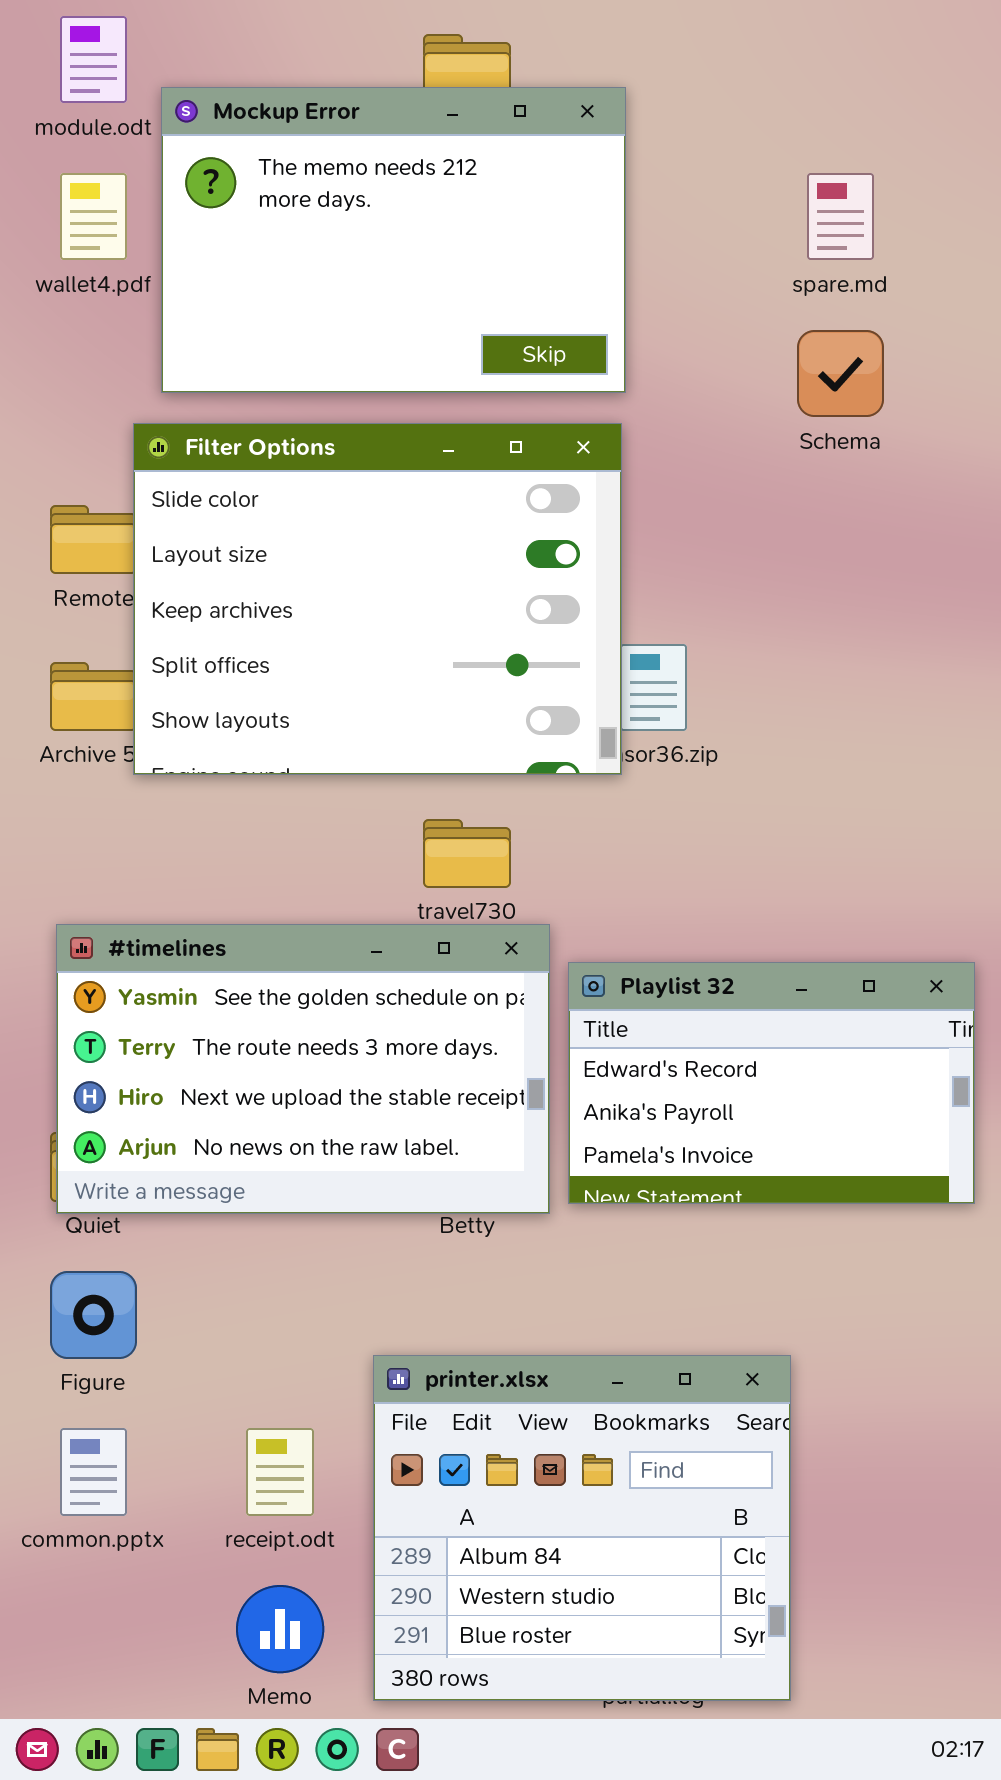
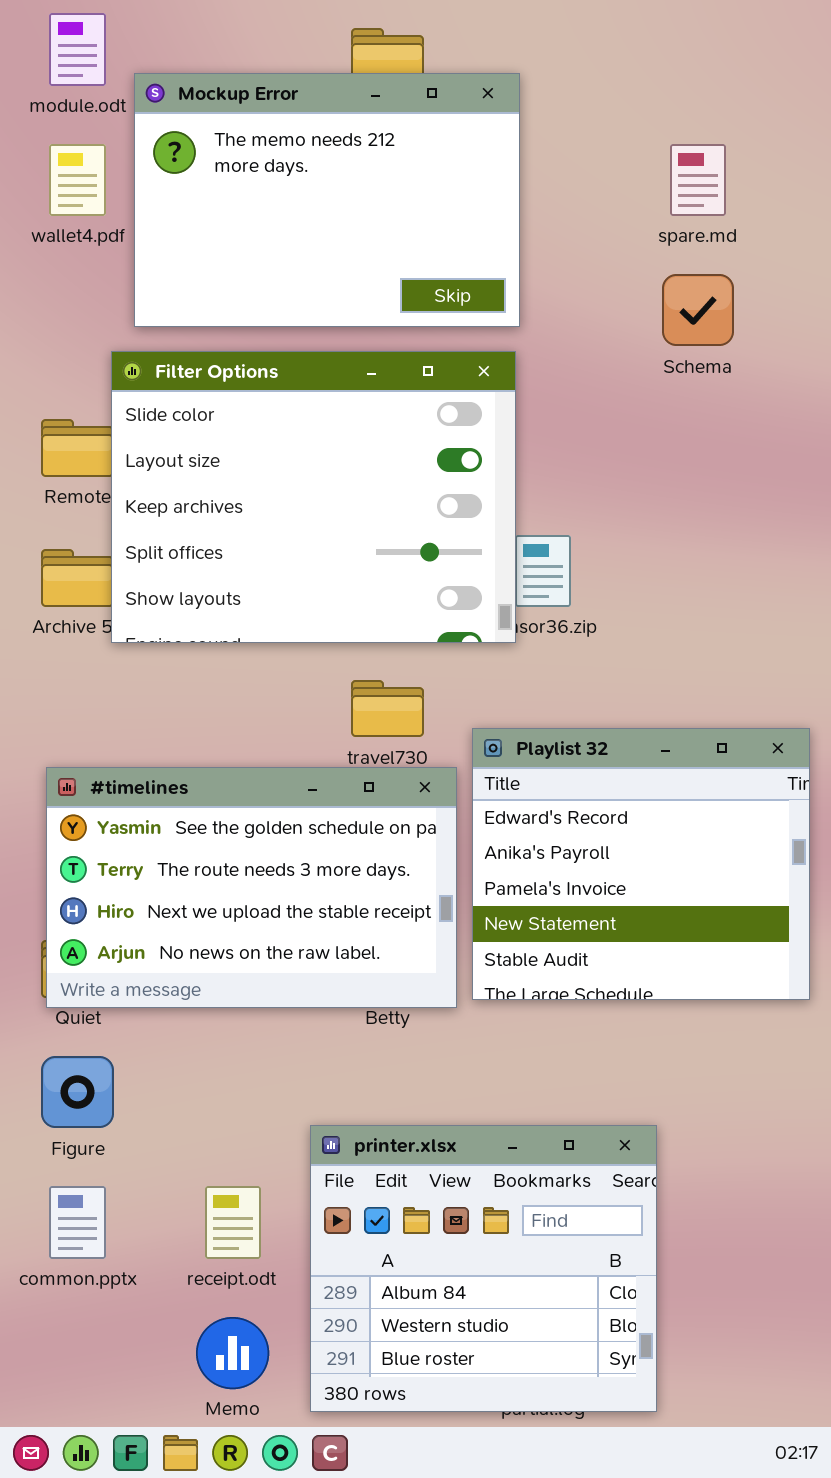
Playlist 32: [568,962,975,1204] -> [472,728,810,1000], resized

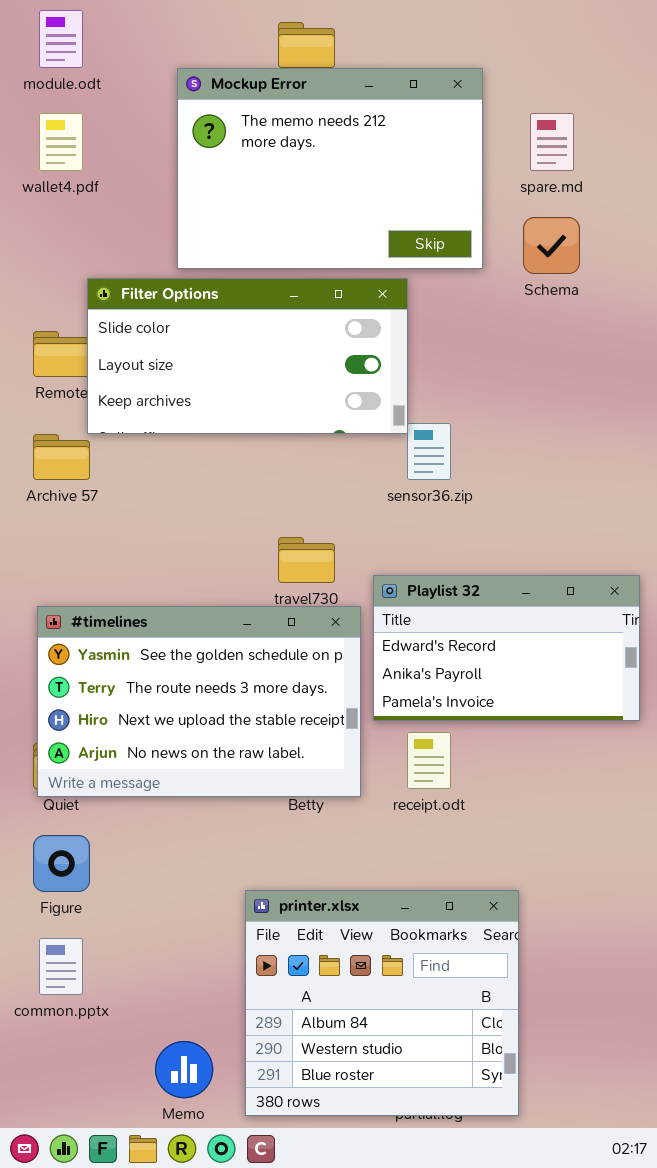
Mockup Error: [134,73,520,327] -> [177,68,483,269], moved
Filter Options: [111,351,516,643] -> [87,278,408,434], resized
Playlist 32: [472,728,810,1000] -> [373,575,640,721], resized
receipt.odt: [205,1186,261,1259] -> [407,732,451,789], moved

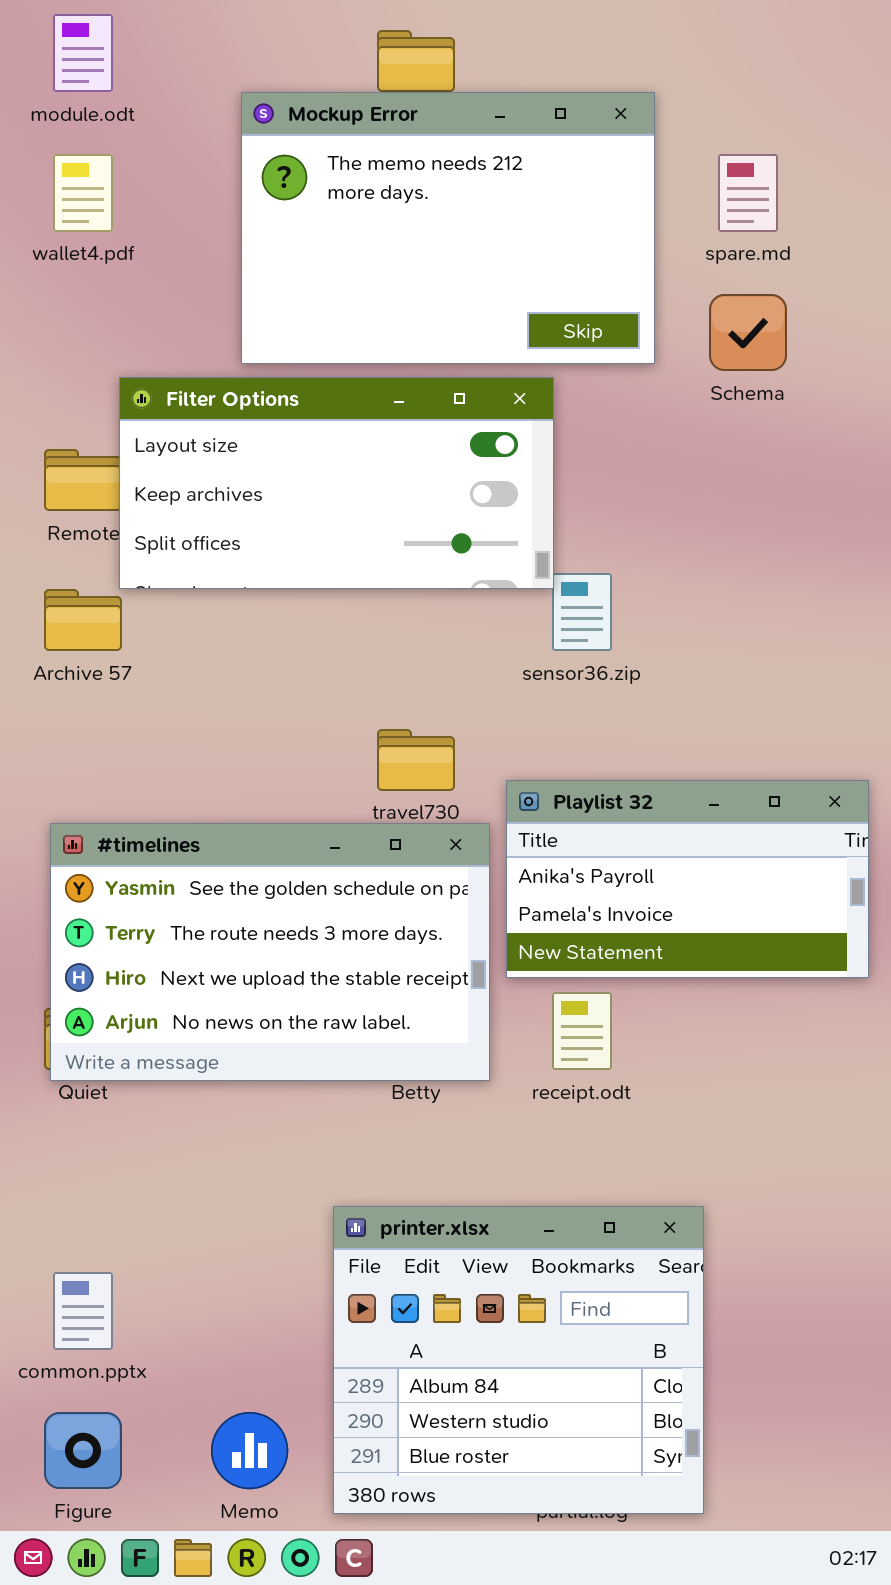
Filter Options: [87,278,408,434] -> [119,377,554,589], scrolled down 1 row
Playlist 32: [373,575,640,721] -> [506,780,869,978], scrolled down 1 row
Figure: [33,835,90,892] -> [44,1412,122,1489], moved

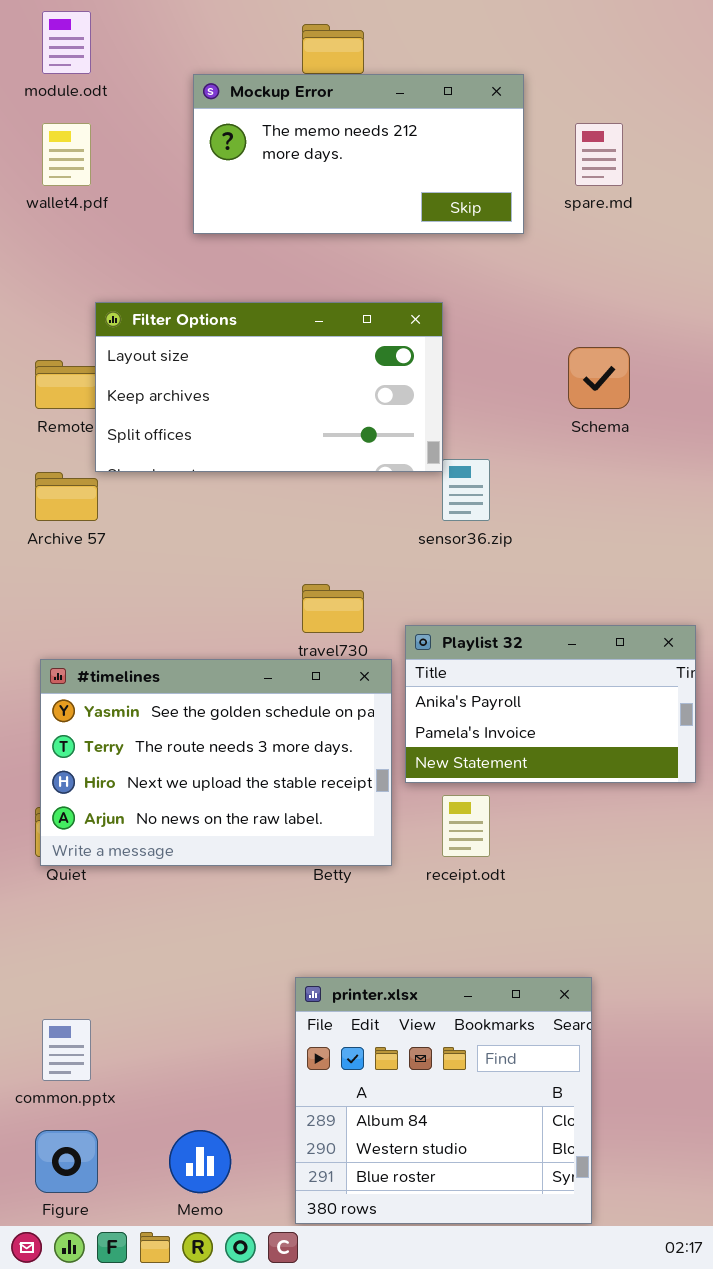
Mockup Error: [241,92,655,364] -> [193,74,524,234], resized
Schema: [709,294,787,371] -> [568,347,630,409], moved
printer.xlsx: [333,1206,704,1514] -> [295,977,592,1224], moved

